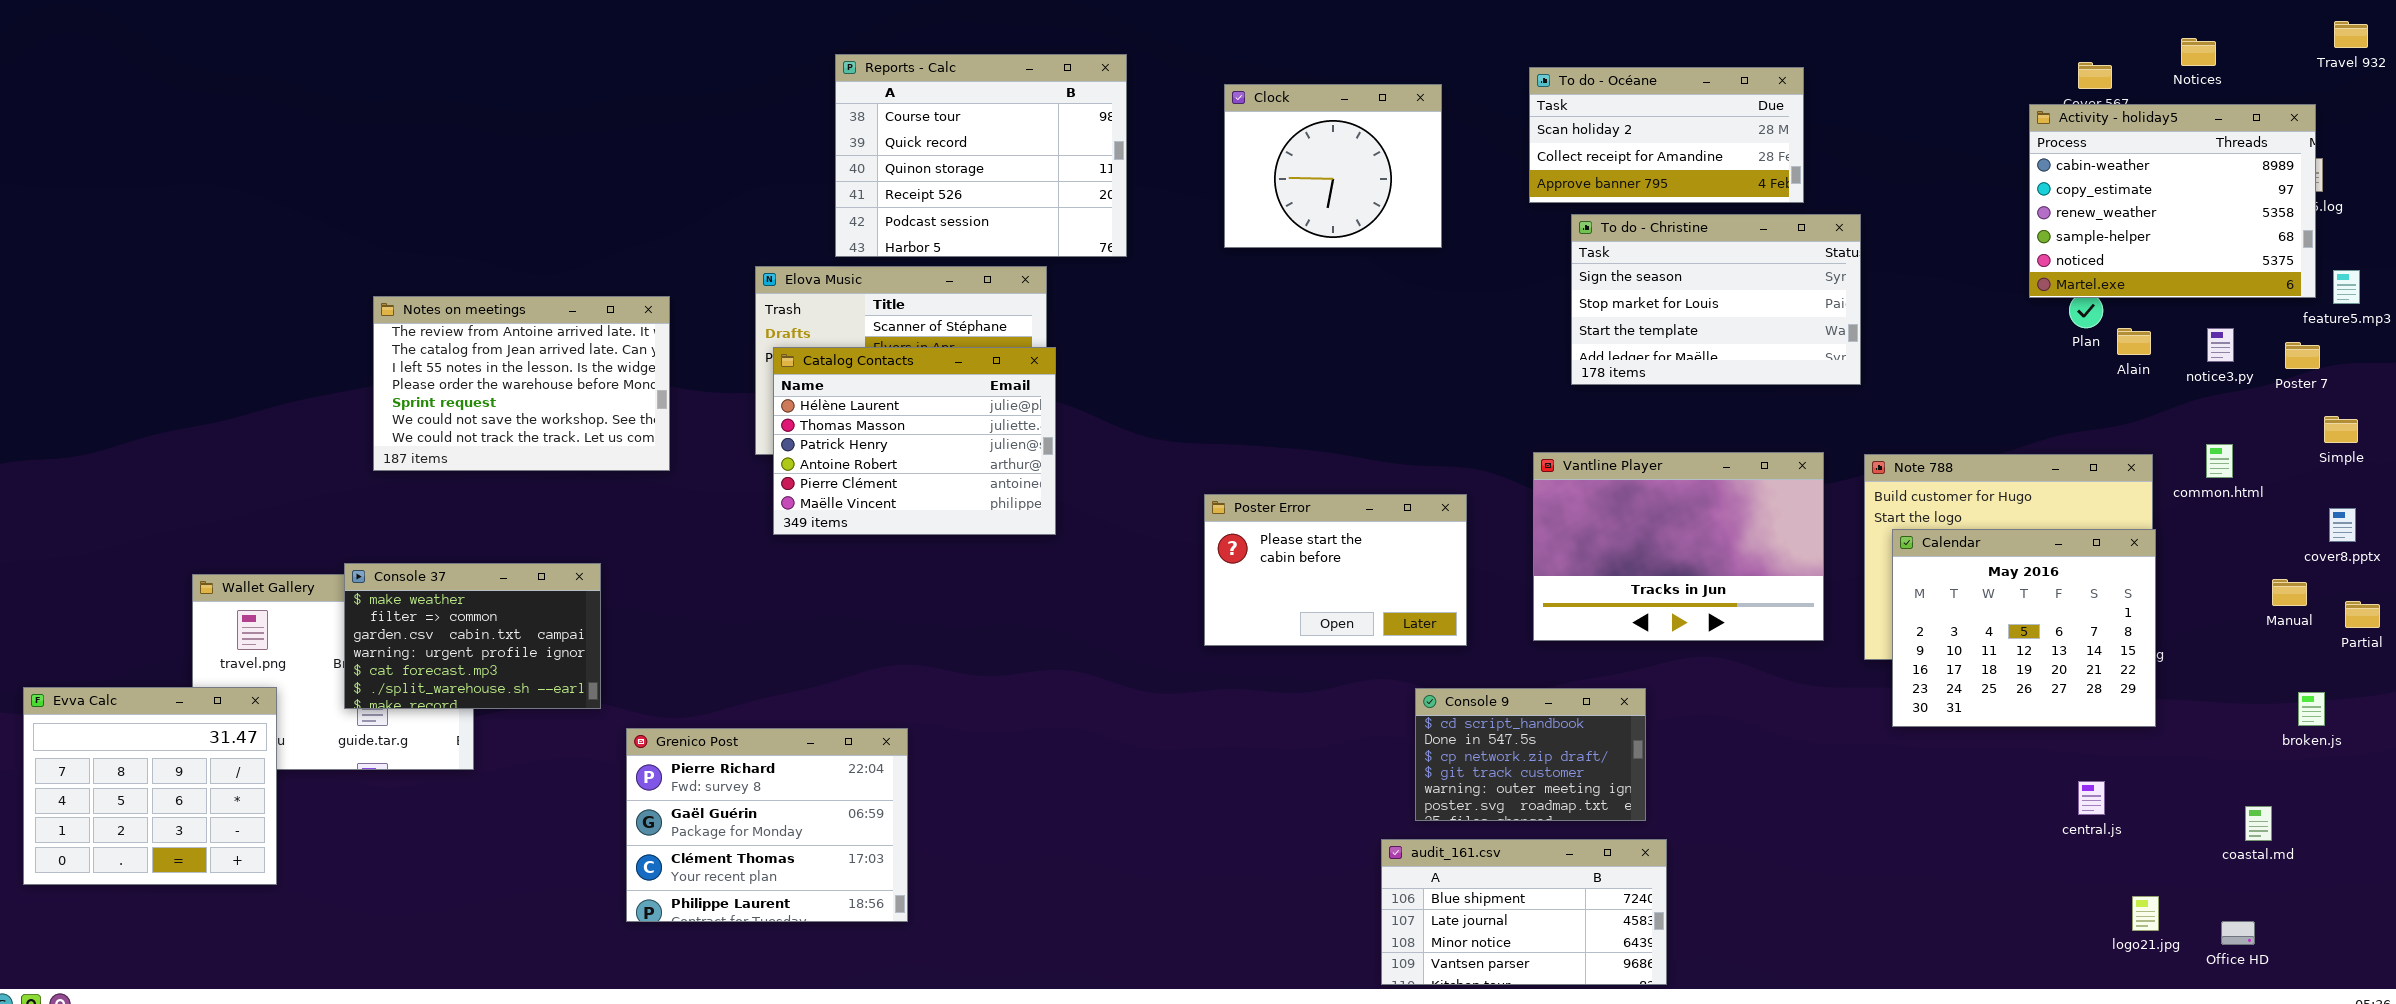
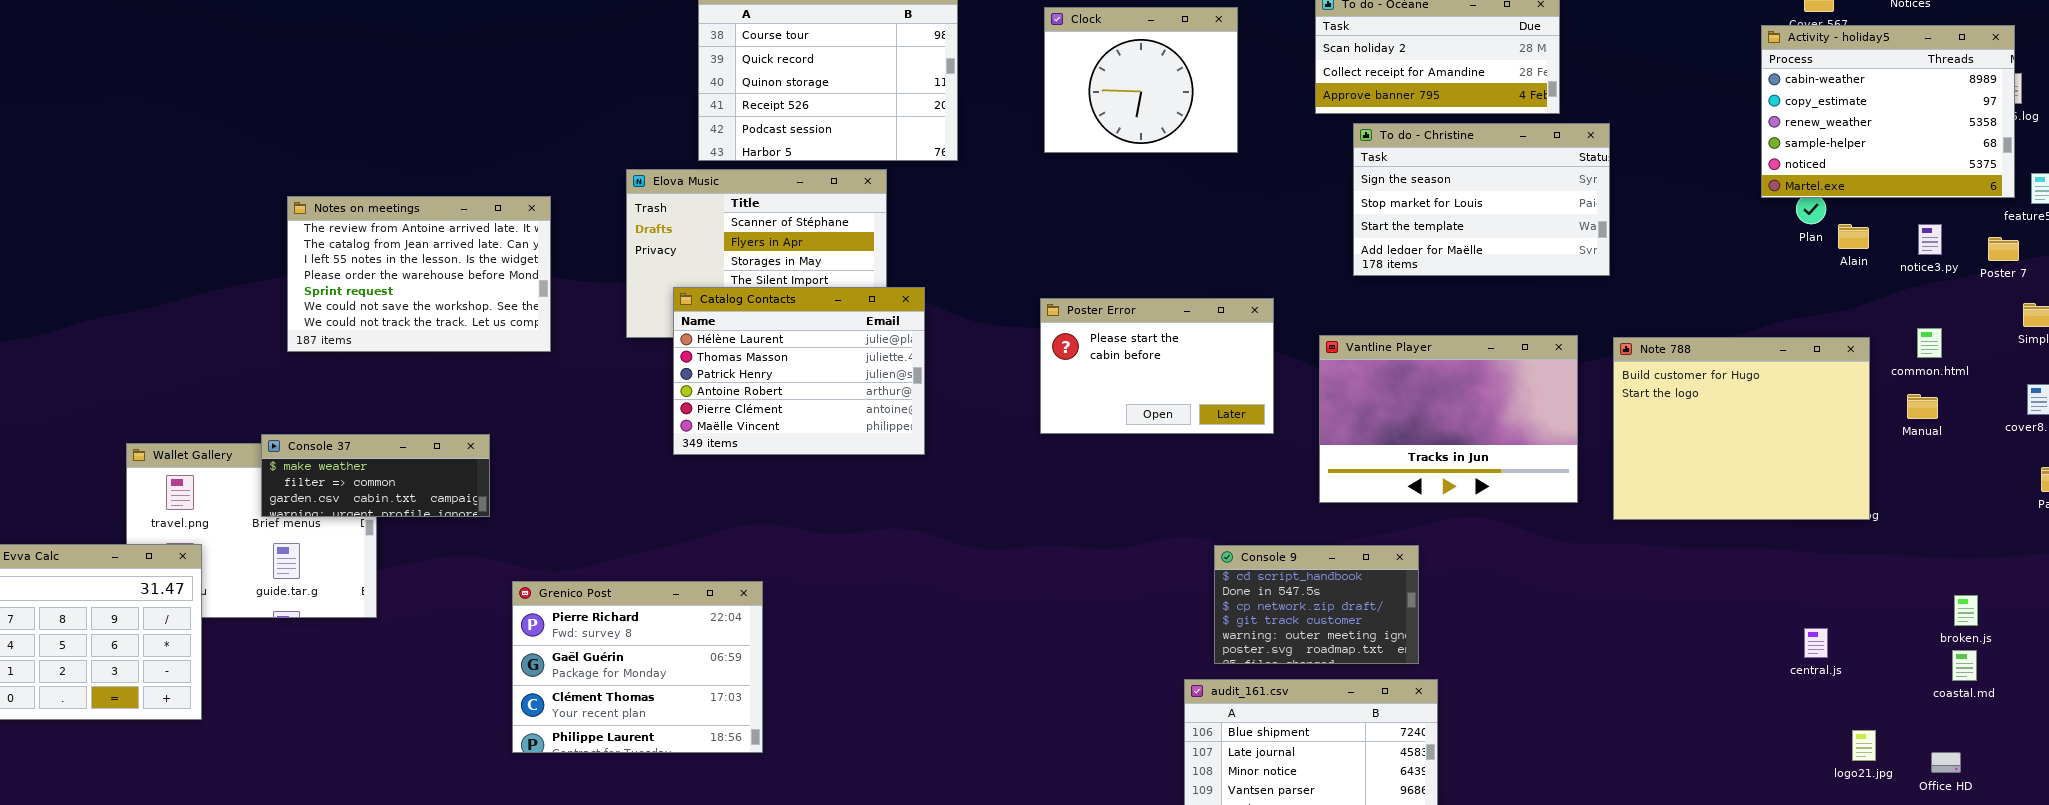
Catalog Contacts: [773,347,1056,535] -> [673,287,925,455], moved
Poster Error: [1204,494,1467,646] -> [1040,298,1274,434], moved
Calendar: [1892,529,2156,727] -> none, closed
Console 37: [344,563,601,709] -> [261,434,490,517], resized
Manual: [2272,579,2307,606] -> [1907,394,1938,419], moved
broken.js: [2298,692,2325,726] -> [1954,595,1978,626], moved

